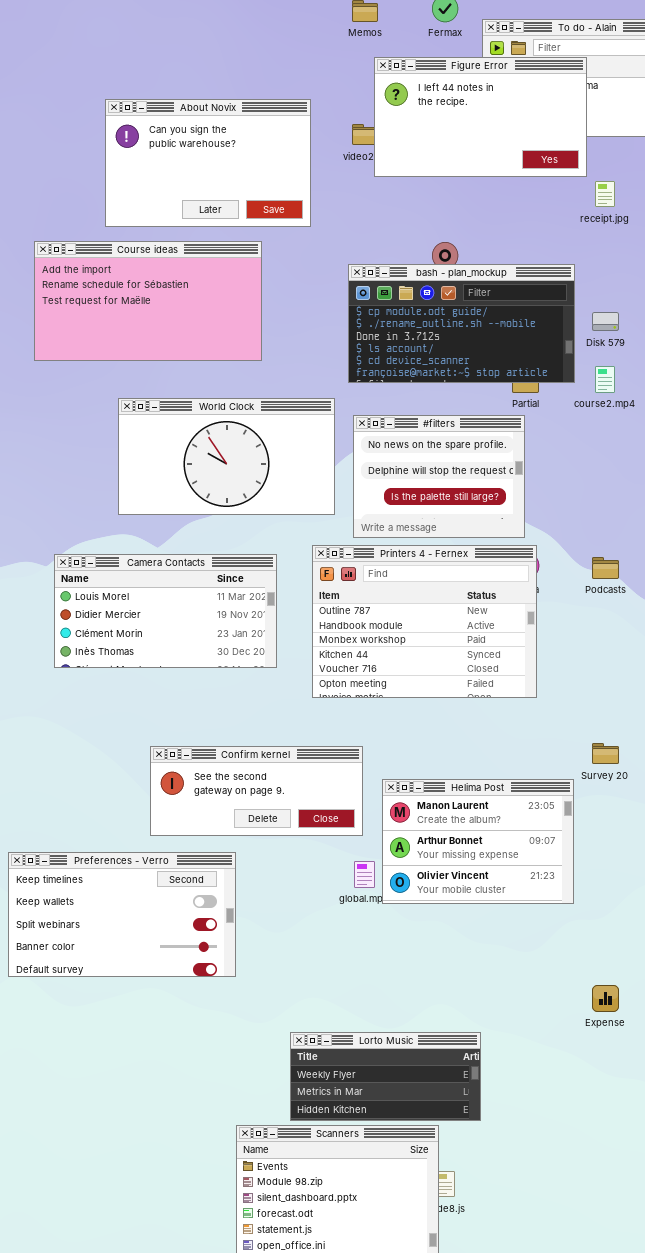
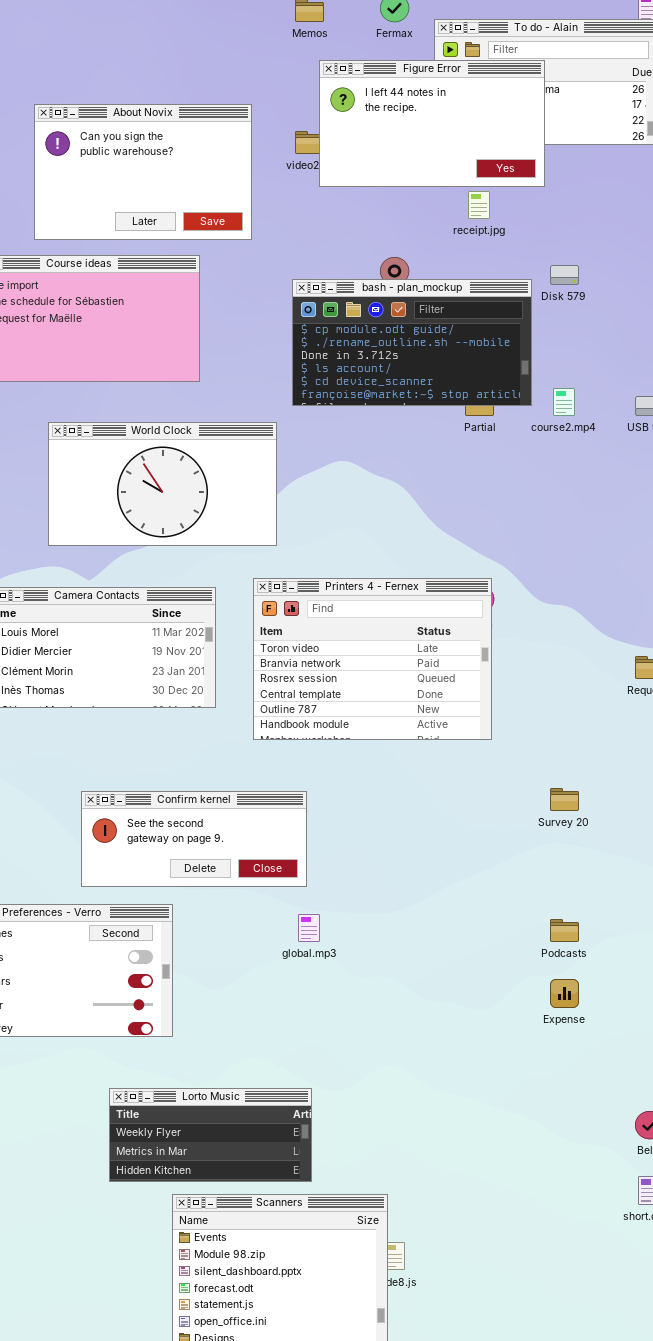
receipt.jpg: [595,181,615,207] -> [468,191,490,219], moved
Disk 579: [592,312,619,331] -> [550,265,579,285], moved
#filters: [353,415,525,538] -> none, closed
Printers 4 - Fernex: [312,545,537,698] -> [253,578,492,740], scrolled up 4 rows
Podcasts: [592,557,619,579] -> [550,919,579,942], moved
Helima Post: [382,779,574,904] -> none, closed
Expense: [592,985,619,1012] -> [550,979,579,1008], moved
Lorto Music: [290,1032,481,1121] -> [109,1088,312,1182], moved

